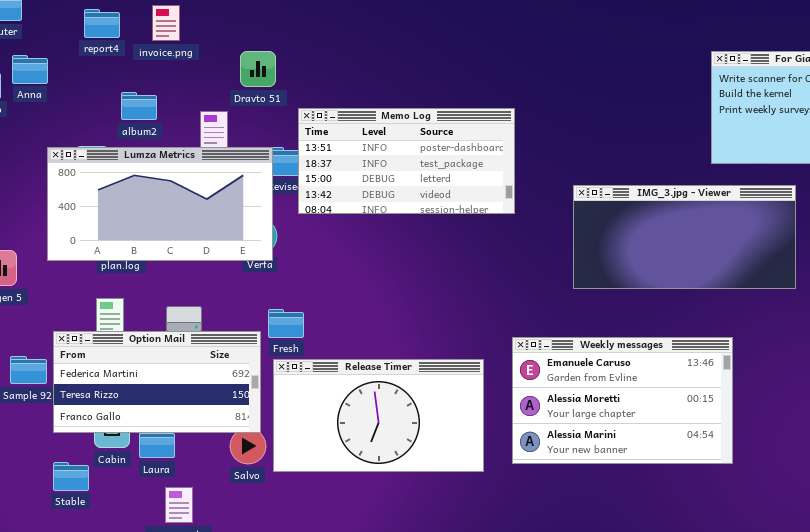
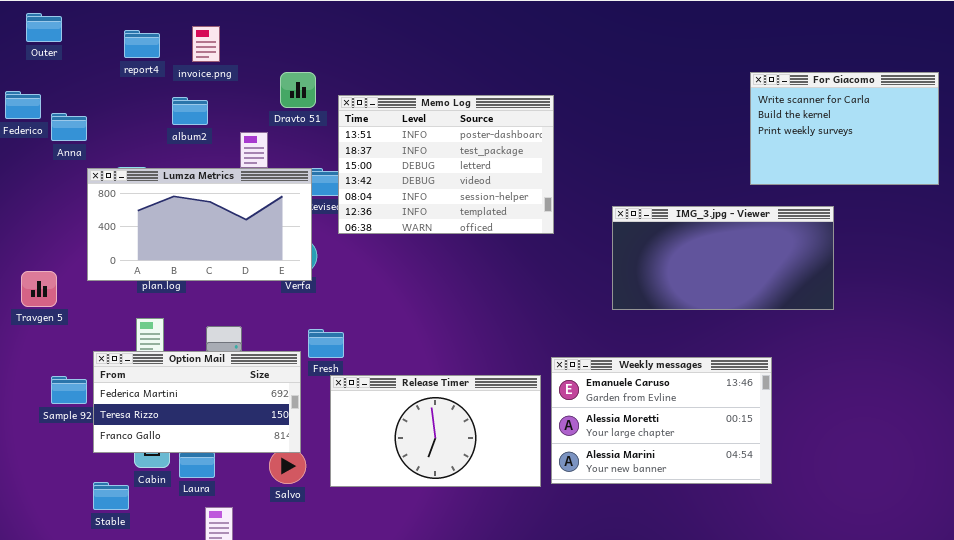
Anna: [12,55,48,84] -> [51,113,87,141], moved
album2: [121,92,157,120] -> [172,97,208,125], moved
Memo Log: [298,108,515,214] -> [338,95,554,234], resized
Release Timer: [273,359,484,472] -> [330,375,541,487], moved

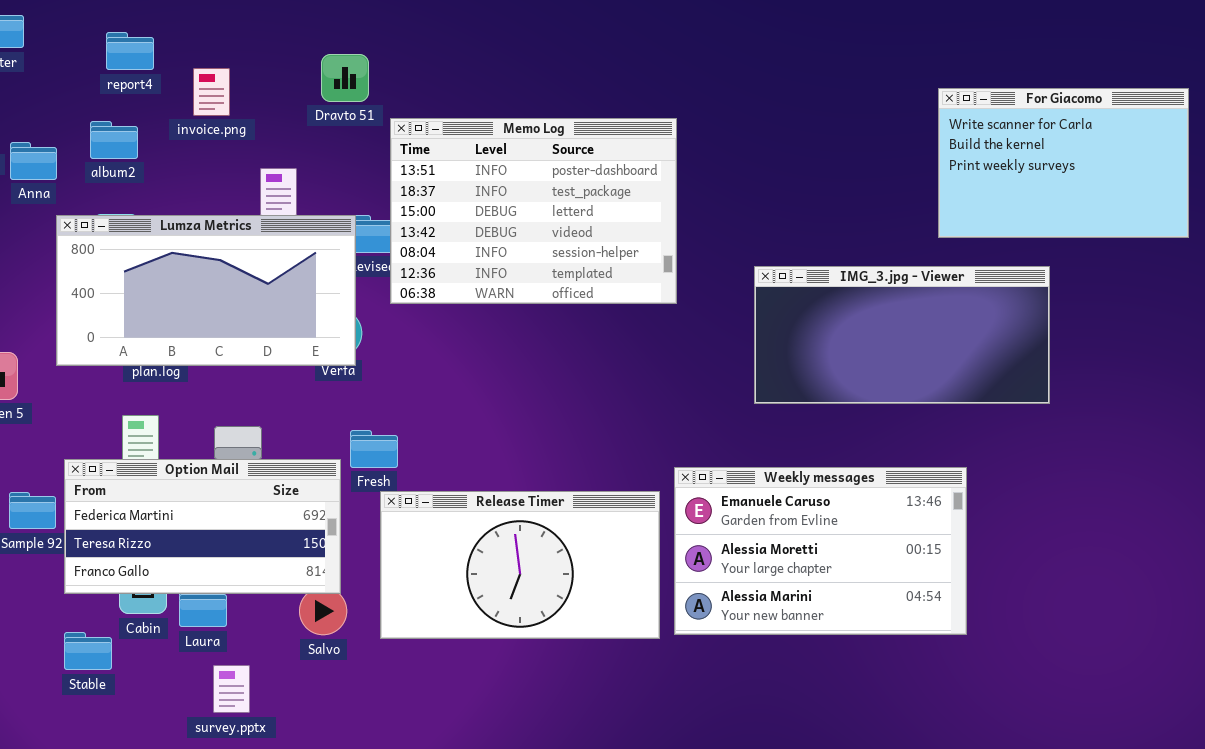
invoice.png: [192,26,220,62] -> [193,68,230,116], moved
Dravto 51: [280,72,316,108] -> [321,54,369,102], moved
album2: [172,97,208,125] -> [90,121,138,159], moved

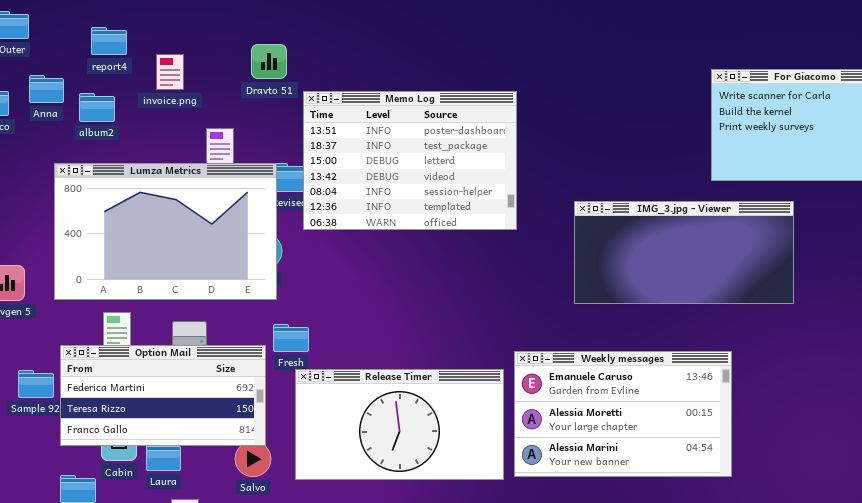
Anna: [10,142,57,180] -> [29,75,64,103], moved
Lumza Metrics: [56,215,356,366] -> [54,163,277,300], resized

